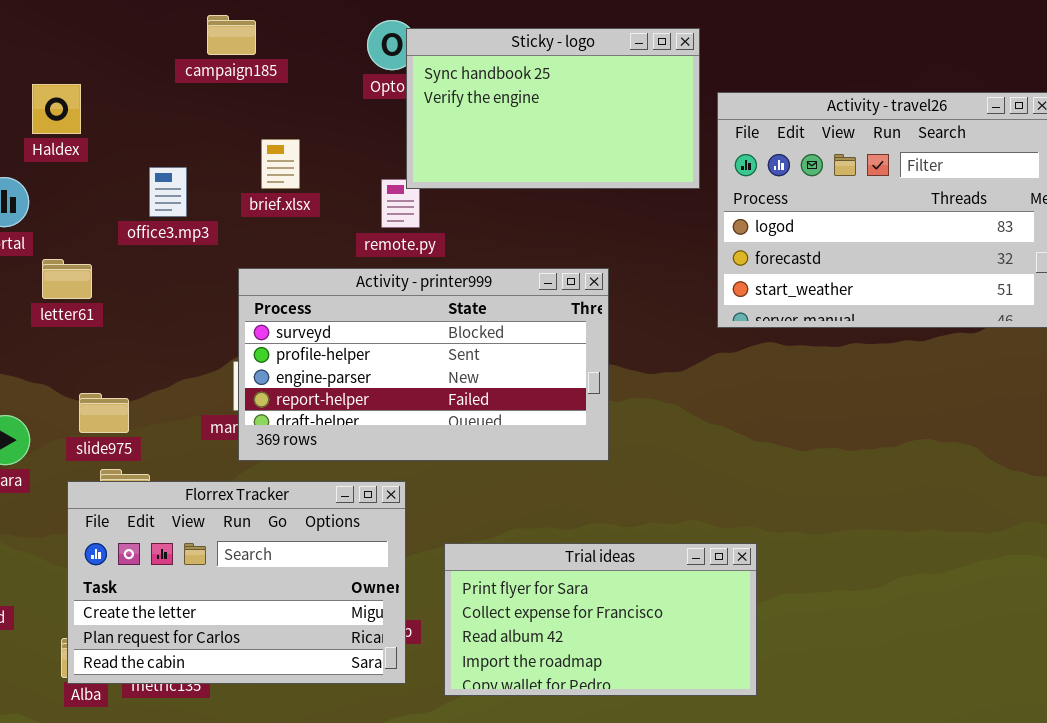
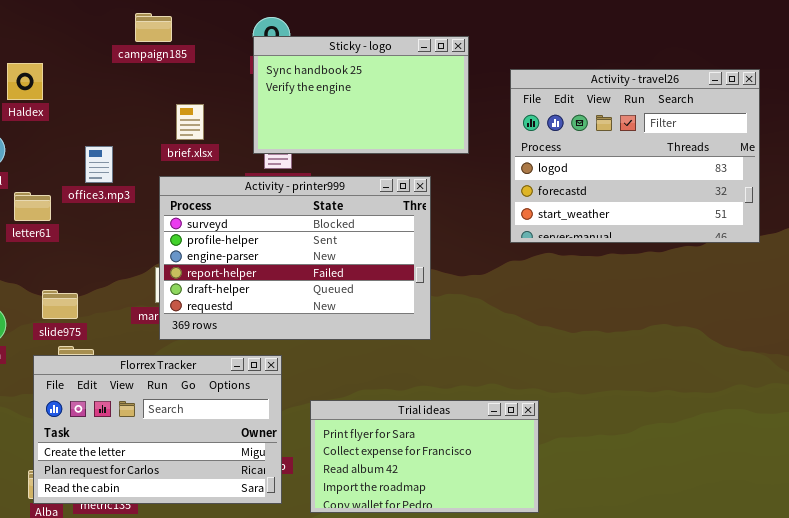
Sticky - logo: [406,28,700,189] -> [253,36,469,154], moved
office3.mp3: [149,167,187,217] -> [85,146,113,183], moved
Activity - printer999: [238,268,609,461] -> [159,176,431,340], resized

